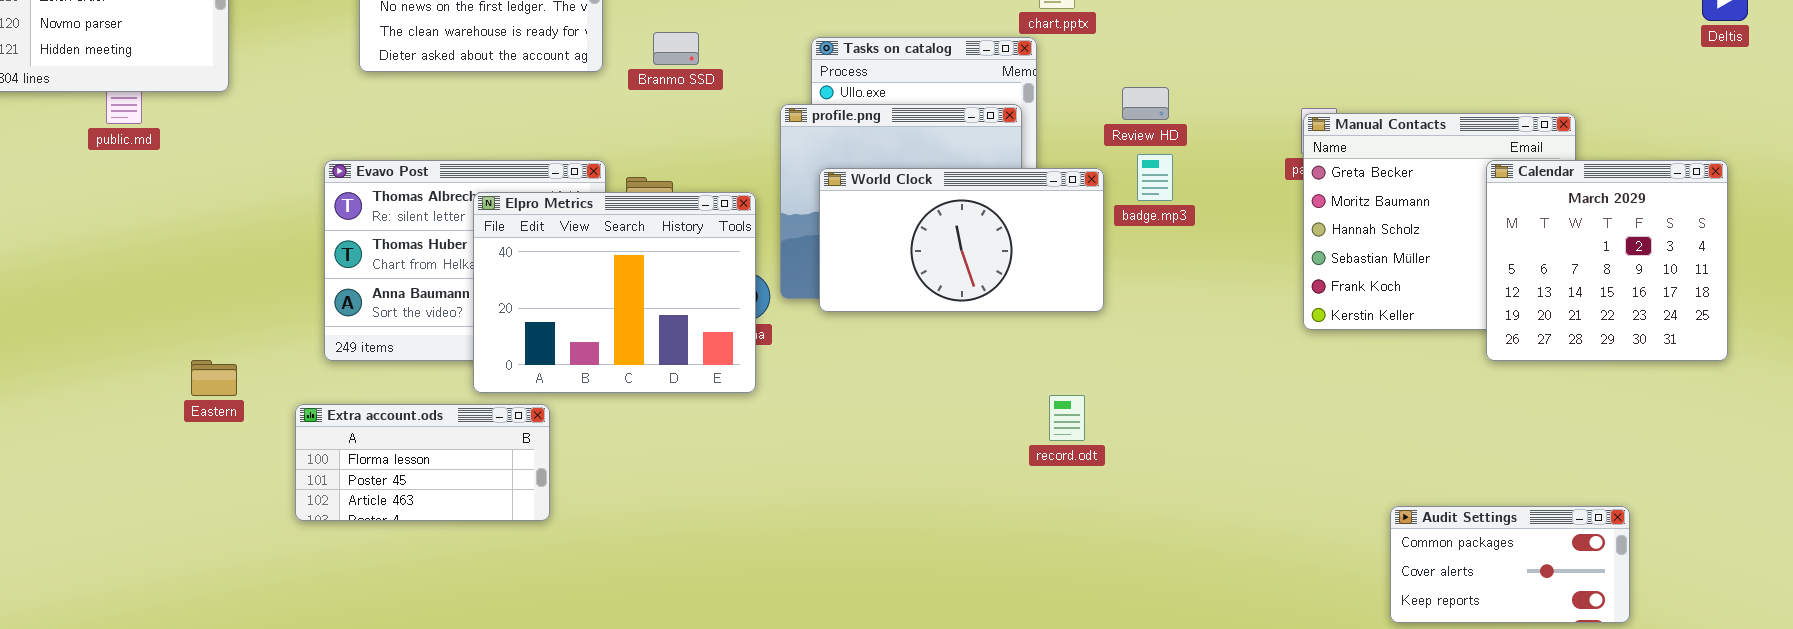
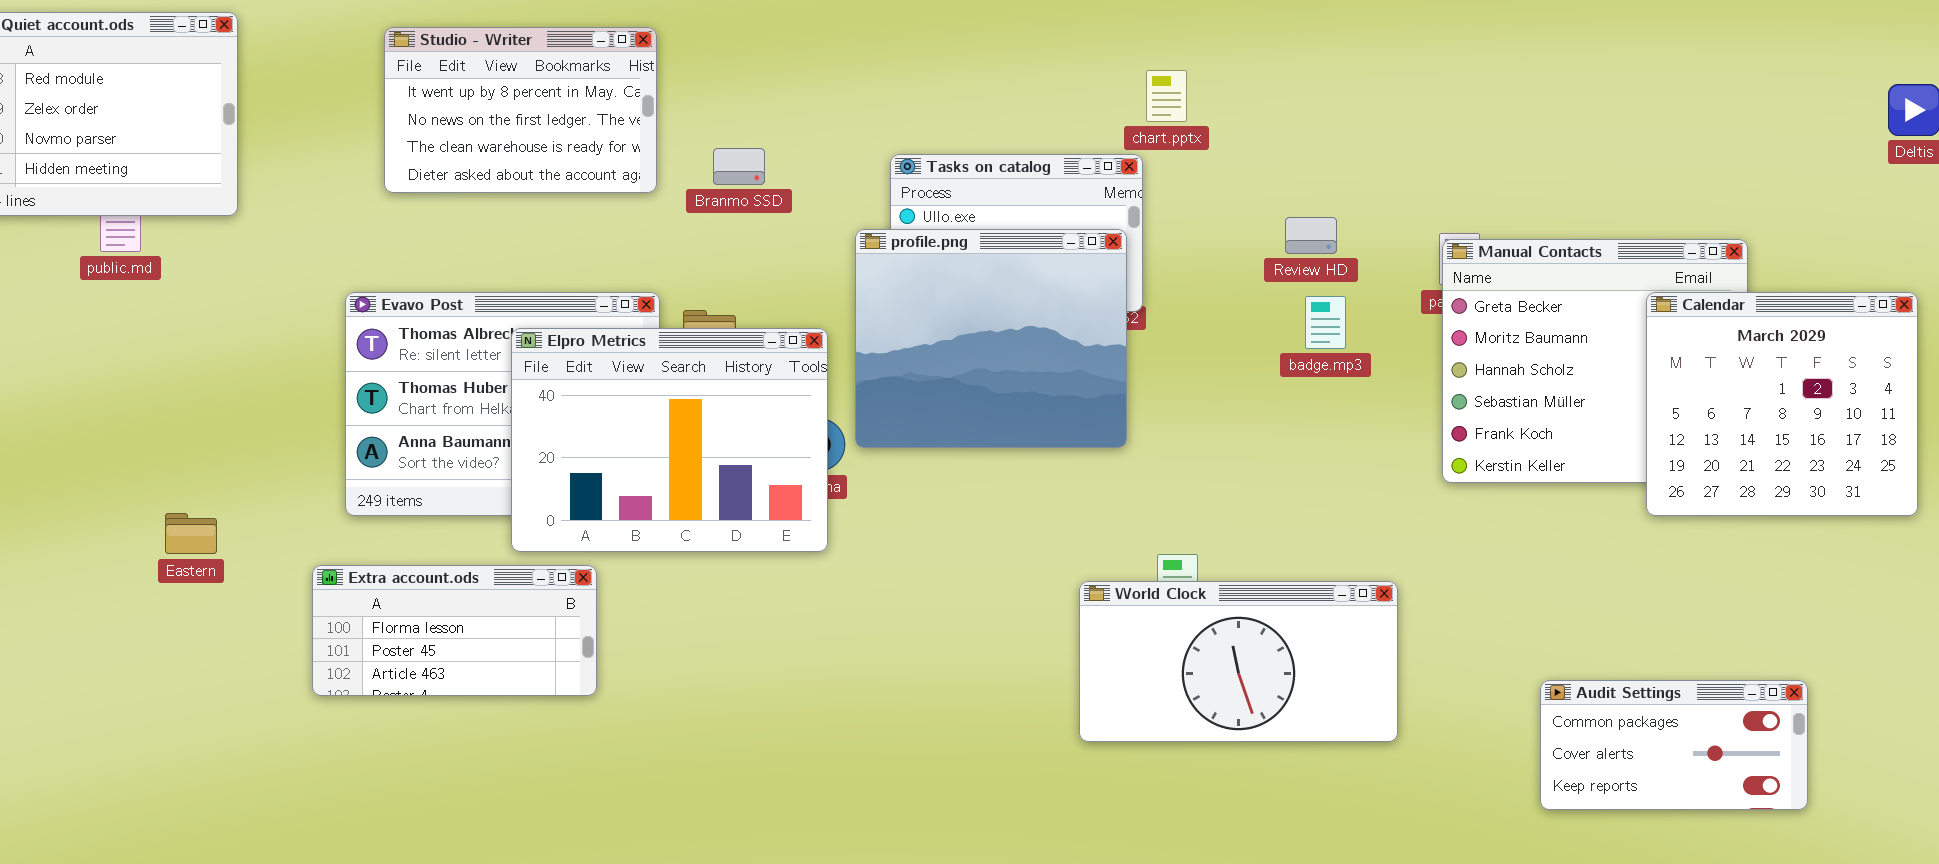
Review HD: [1122,87,1169,120] -> [1285,217,1337,254], moved
badge.mp3: [1137,154,1173,201] -> [1305,296,1346,349], moved
World Clock: [819,168,1104,312] -> [1079,581,1398,742], moved
Eastern: [191,360,237,396] -> [165,513,217,554], moved

